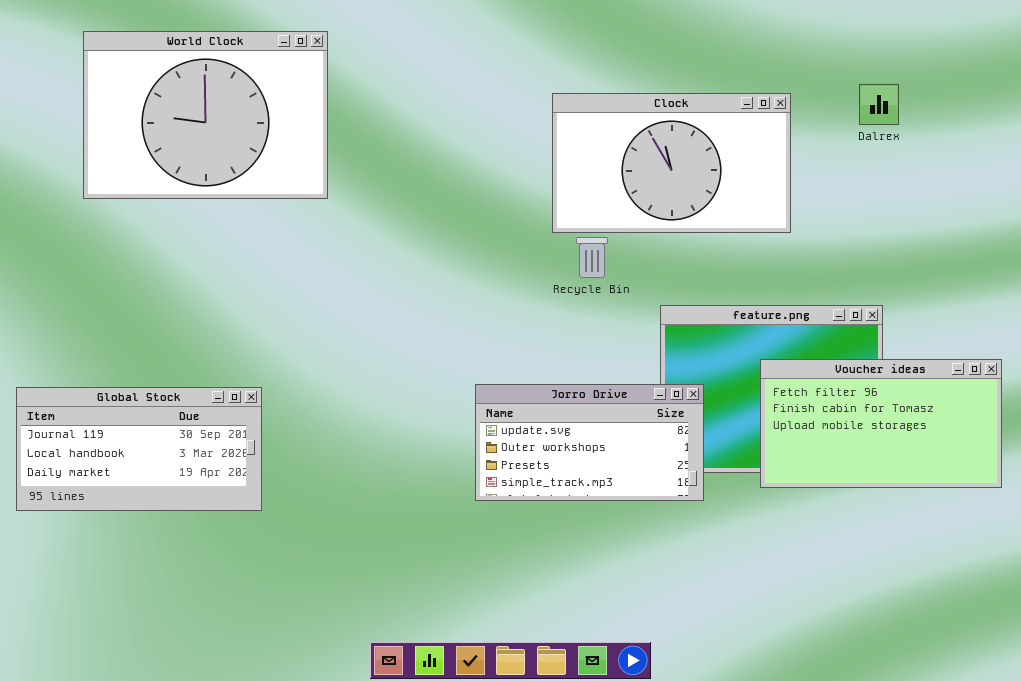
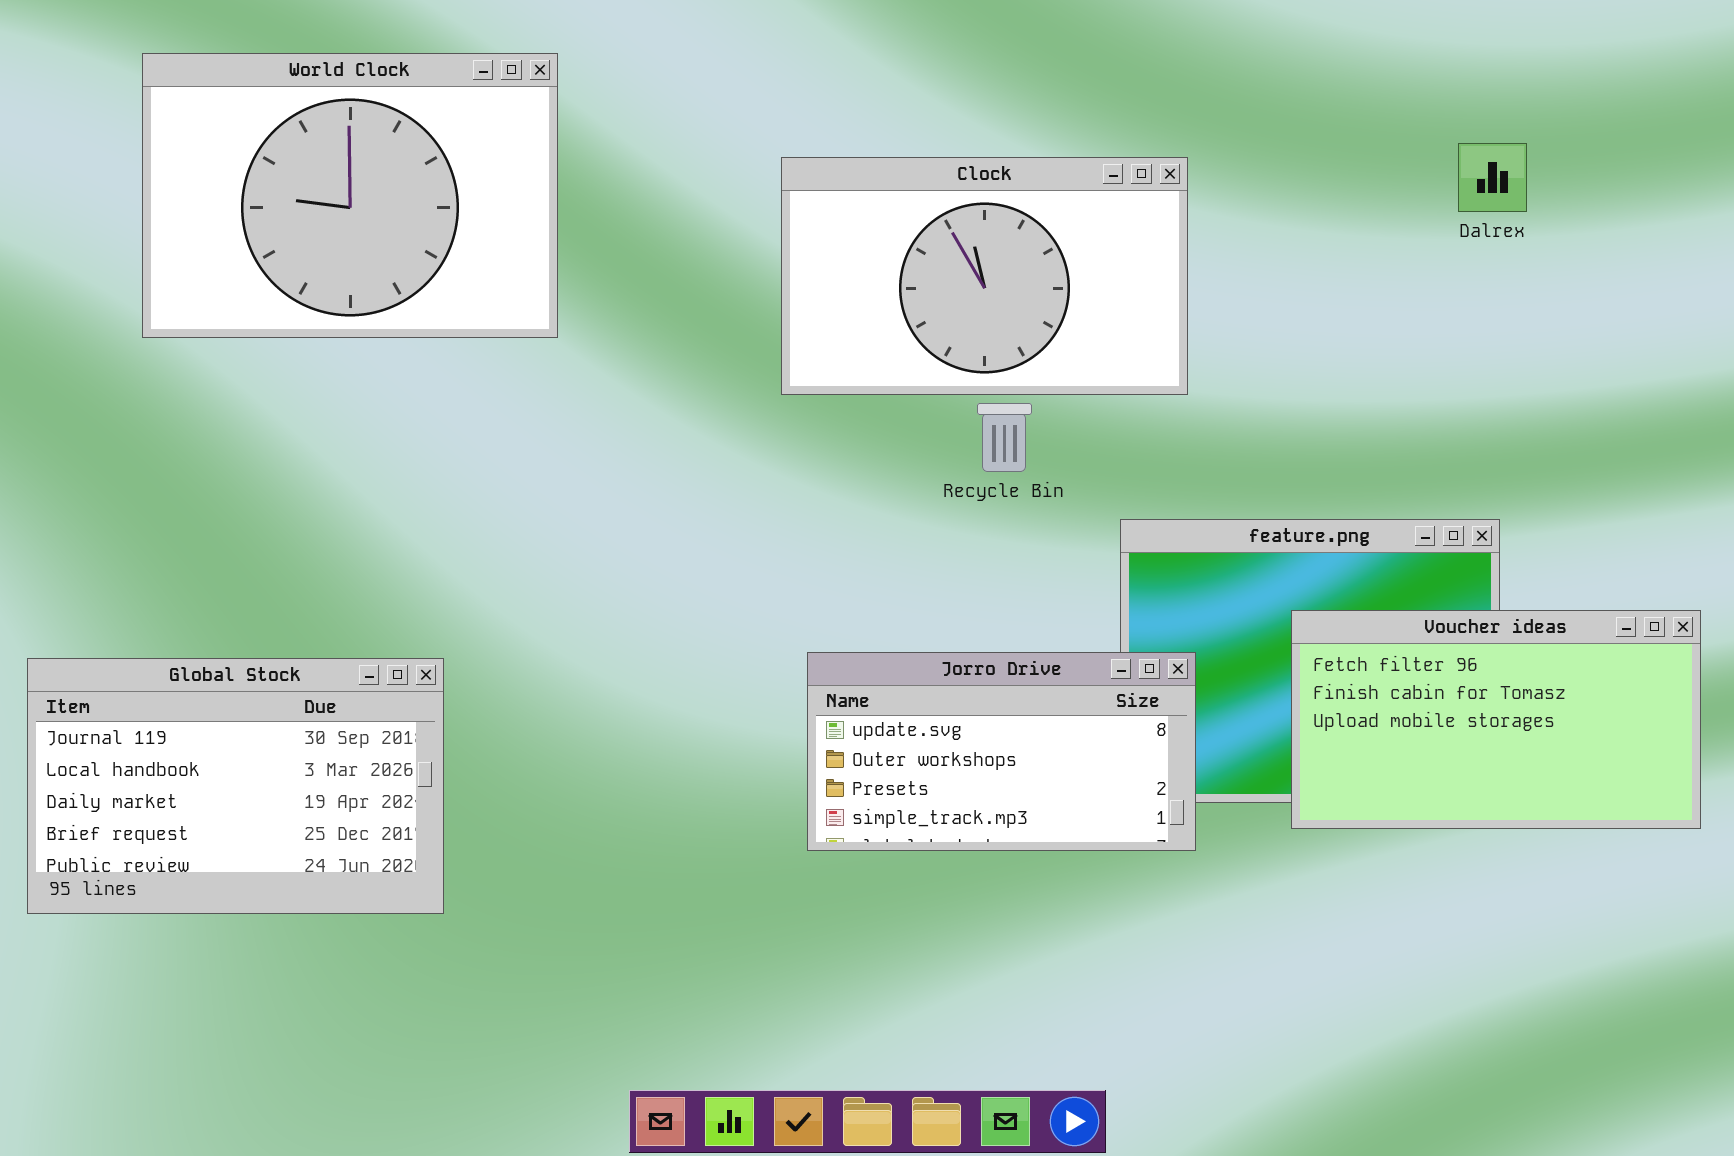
Clock: [552,93,791,233] -> [781,157,1188,395], moved
Global Stock: [16,387,262,511] -> [27,658,444,914], resized

